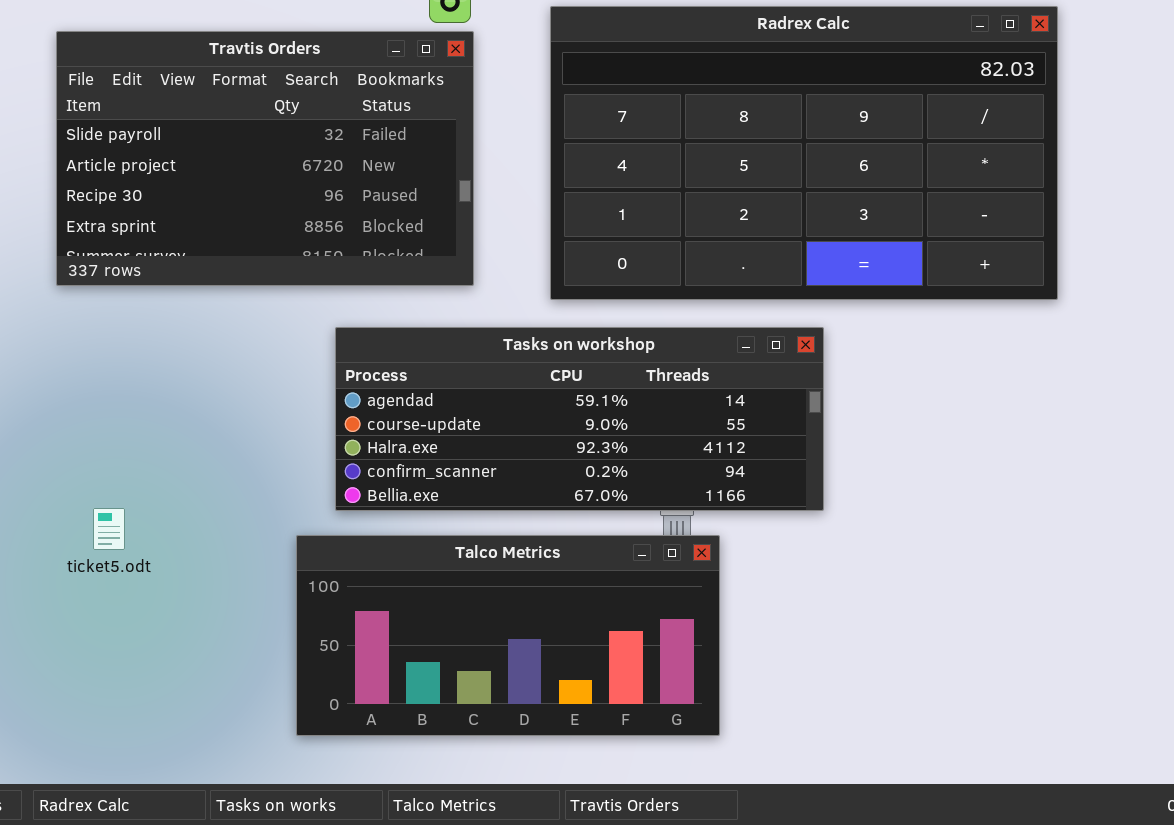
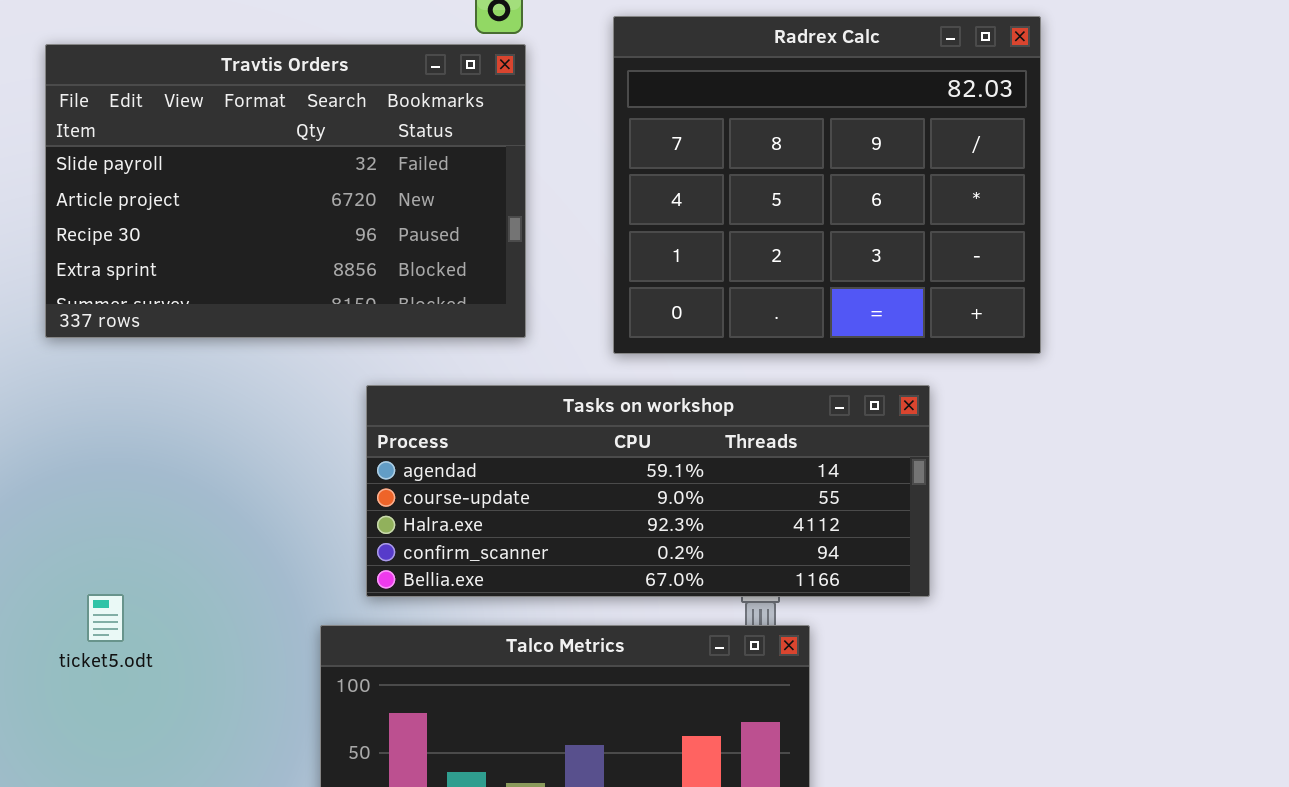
Radrex Calc: [550,6,1058,300] -> [613,16,1041,354], resized

